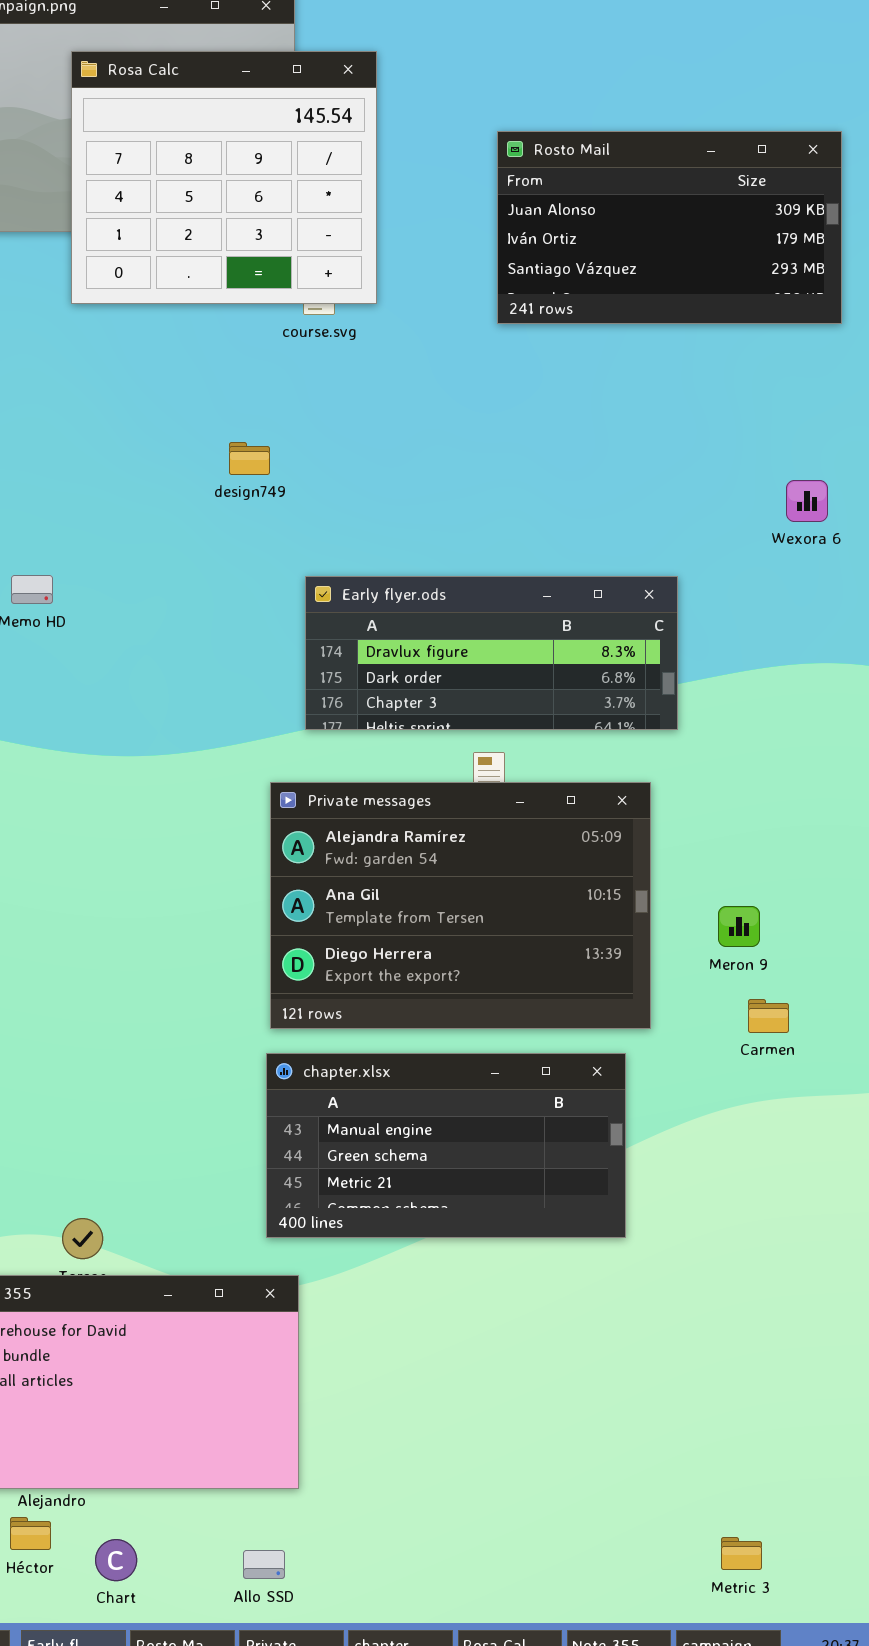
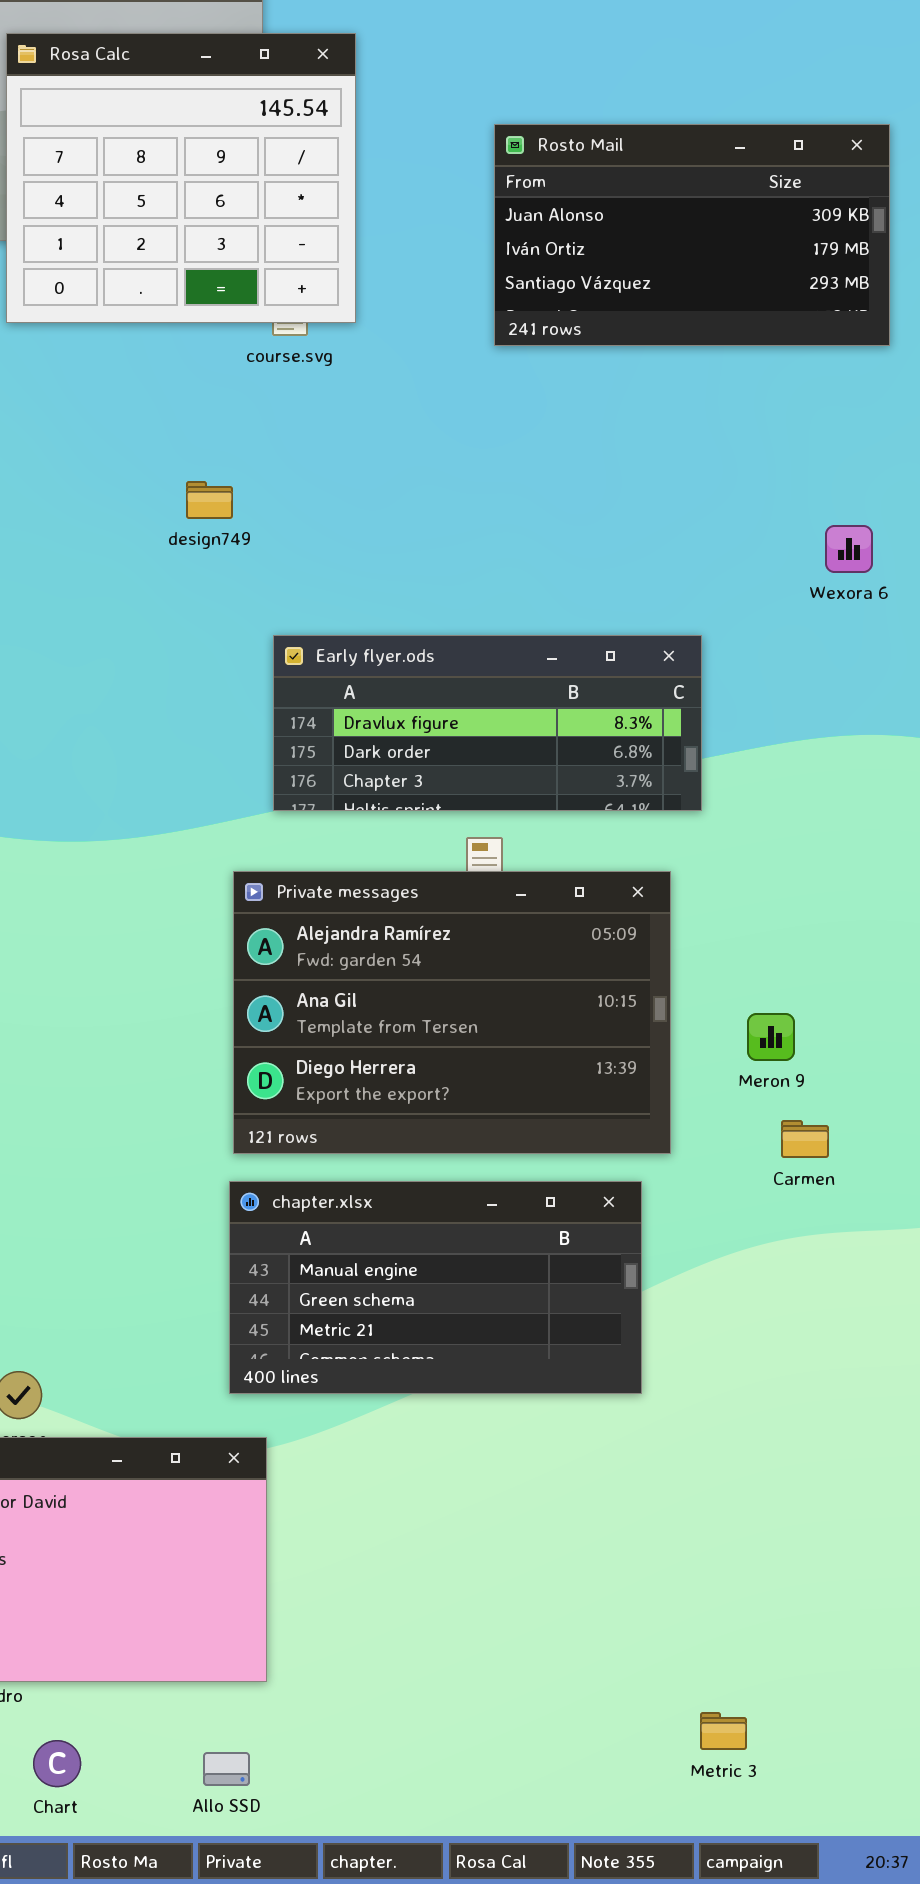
Metric 3: [721,1537,762,1570] -> [700,1712,747,1750], moved

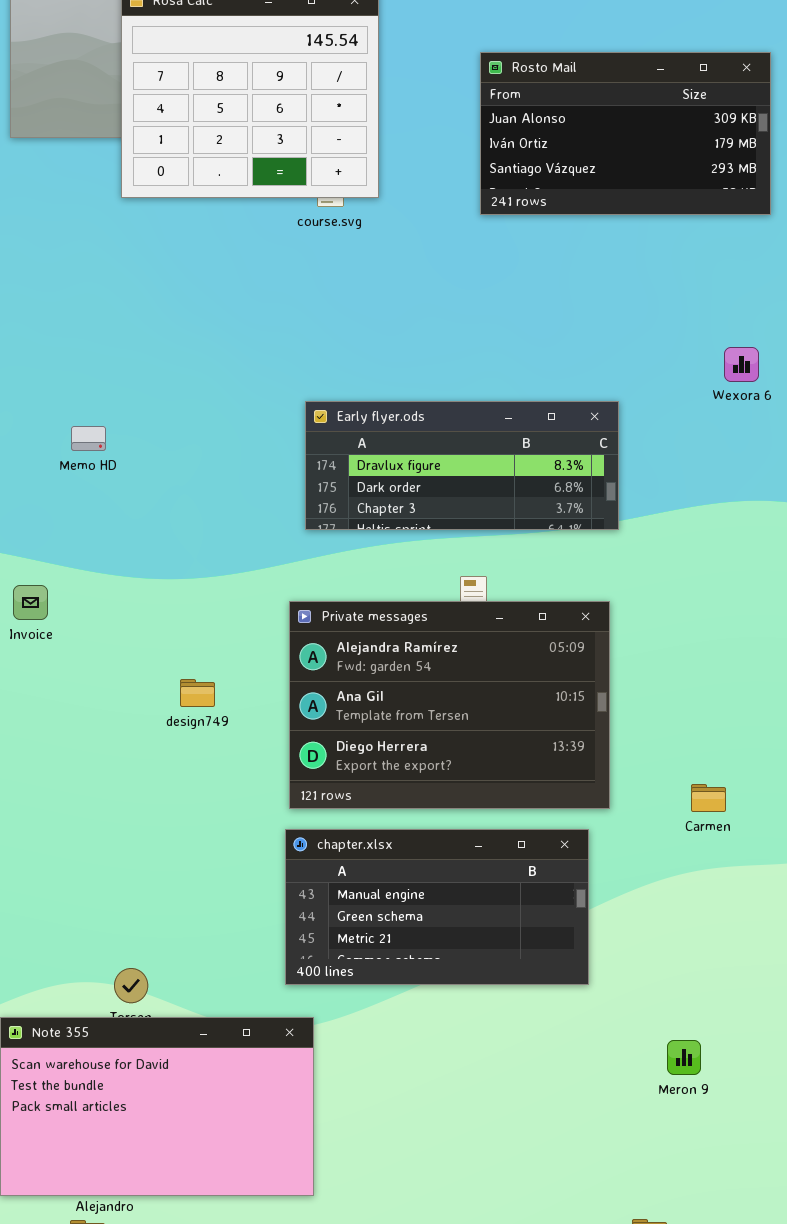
design749: [186,481,233,519] -> [180,679,215,707], moved
Early flyer.ods: [273,635,702,811] -> [305,401,619,530], moved
Meron 9: [747,1013,795,1061] -> [667,1040,701,1075], moved

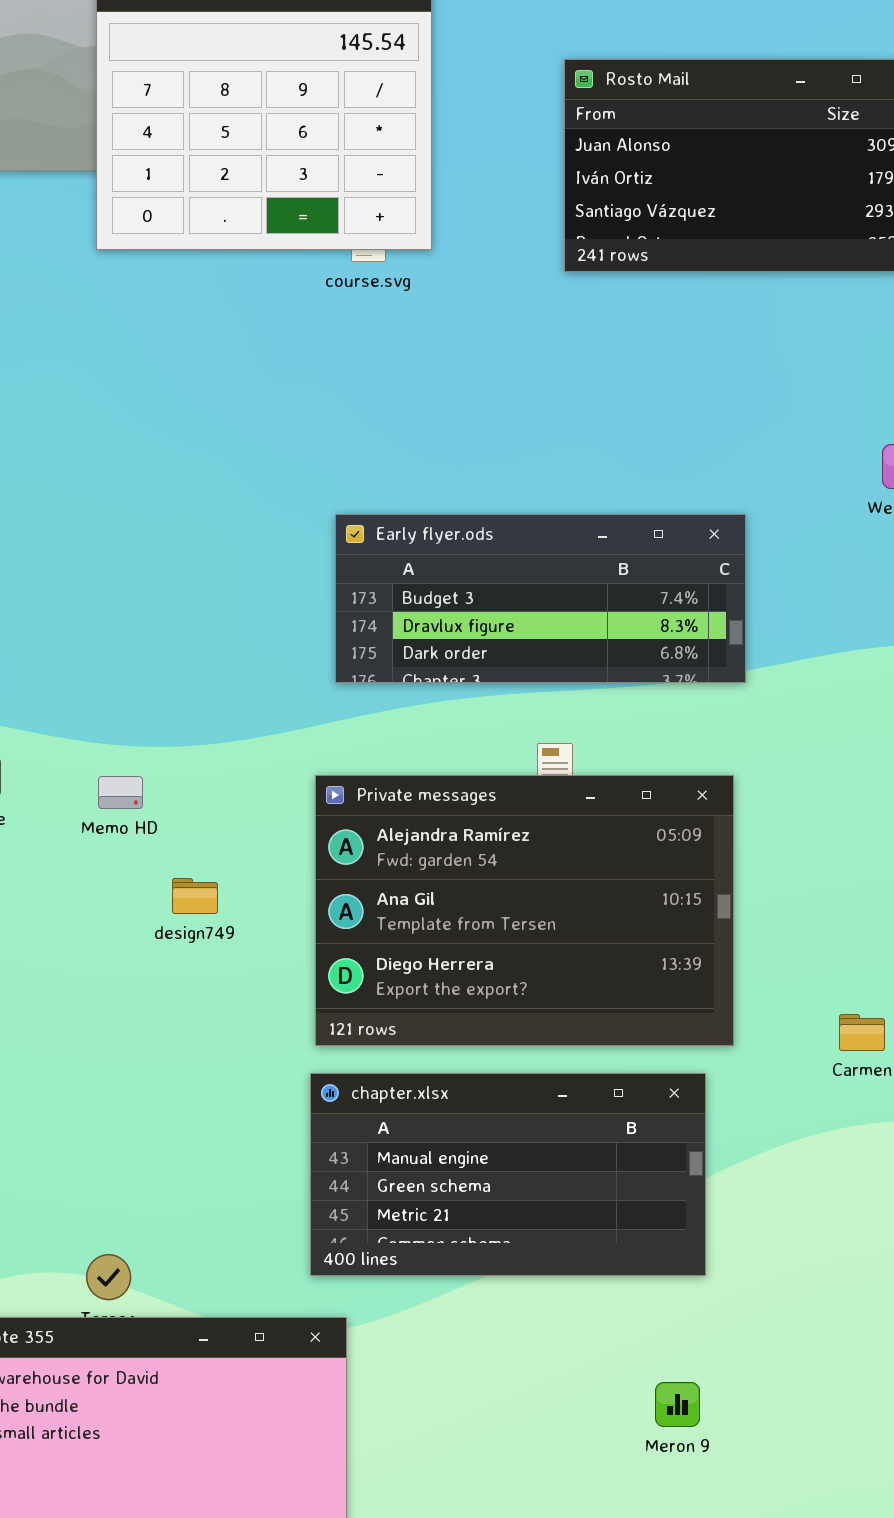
Early flyer.ods: [305,401,619,530] -> [335,514,746,683], scrolled up 1 row
Memo HD: [71,426,106,451] -> [98,776,143,809], moved
Meron 9: [667,1040,701,1075] -> [655,1382,700,1427], moved

